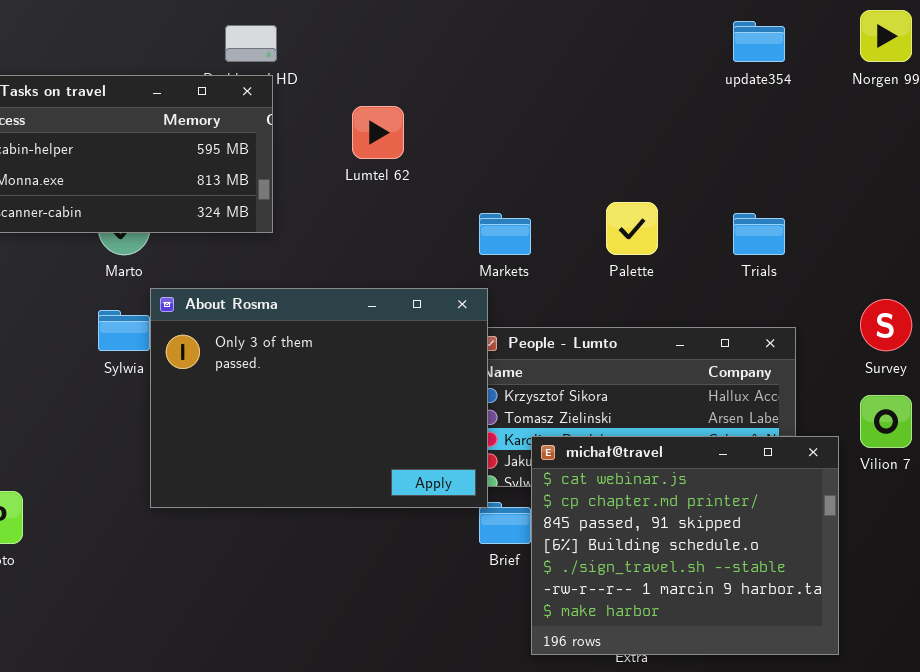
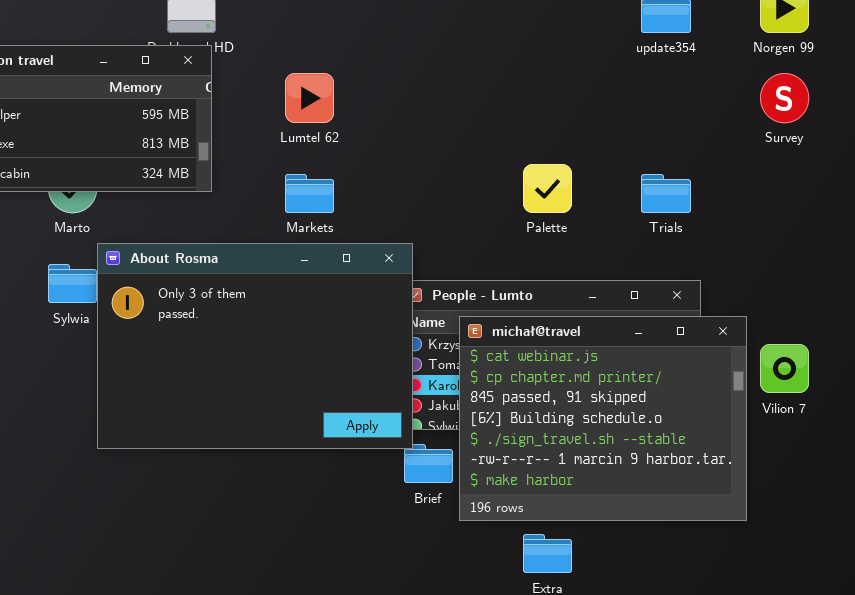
Markets: [479,213,531,255] -> [285,174,334,213], moved
Survey: [860,299,912,351] -> [760,73,809,123], moved
michał@travel: [531,436,839,655] -> [459,316,747,521], moved

